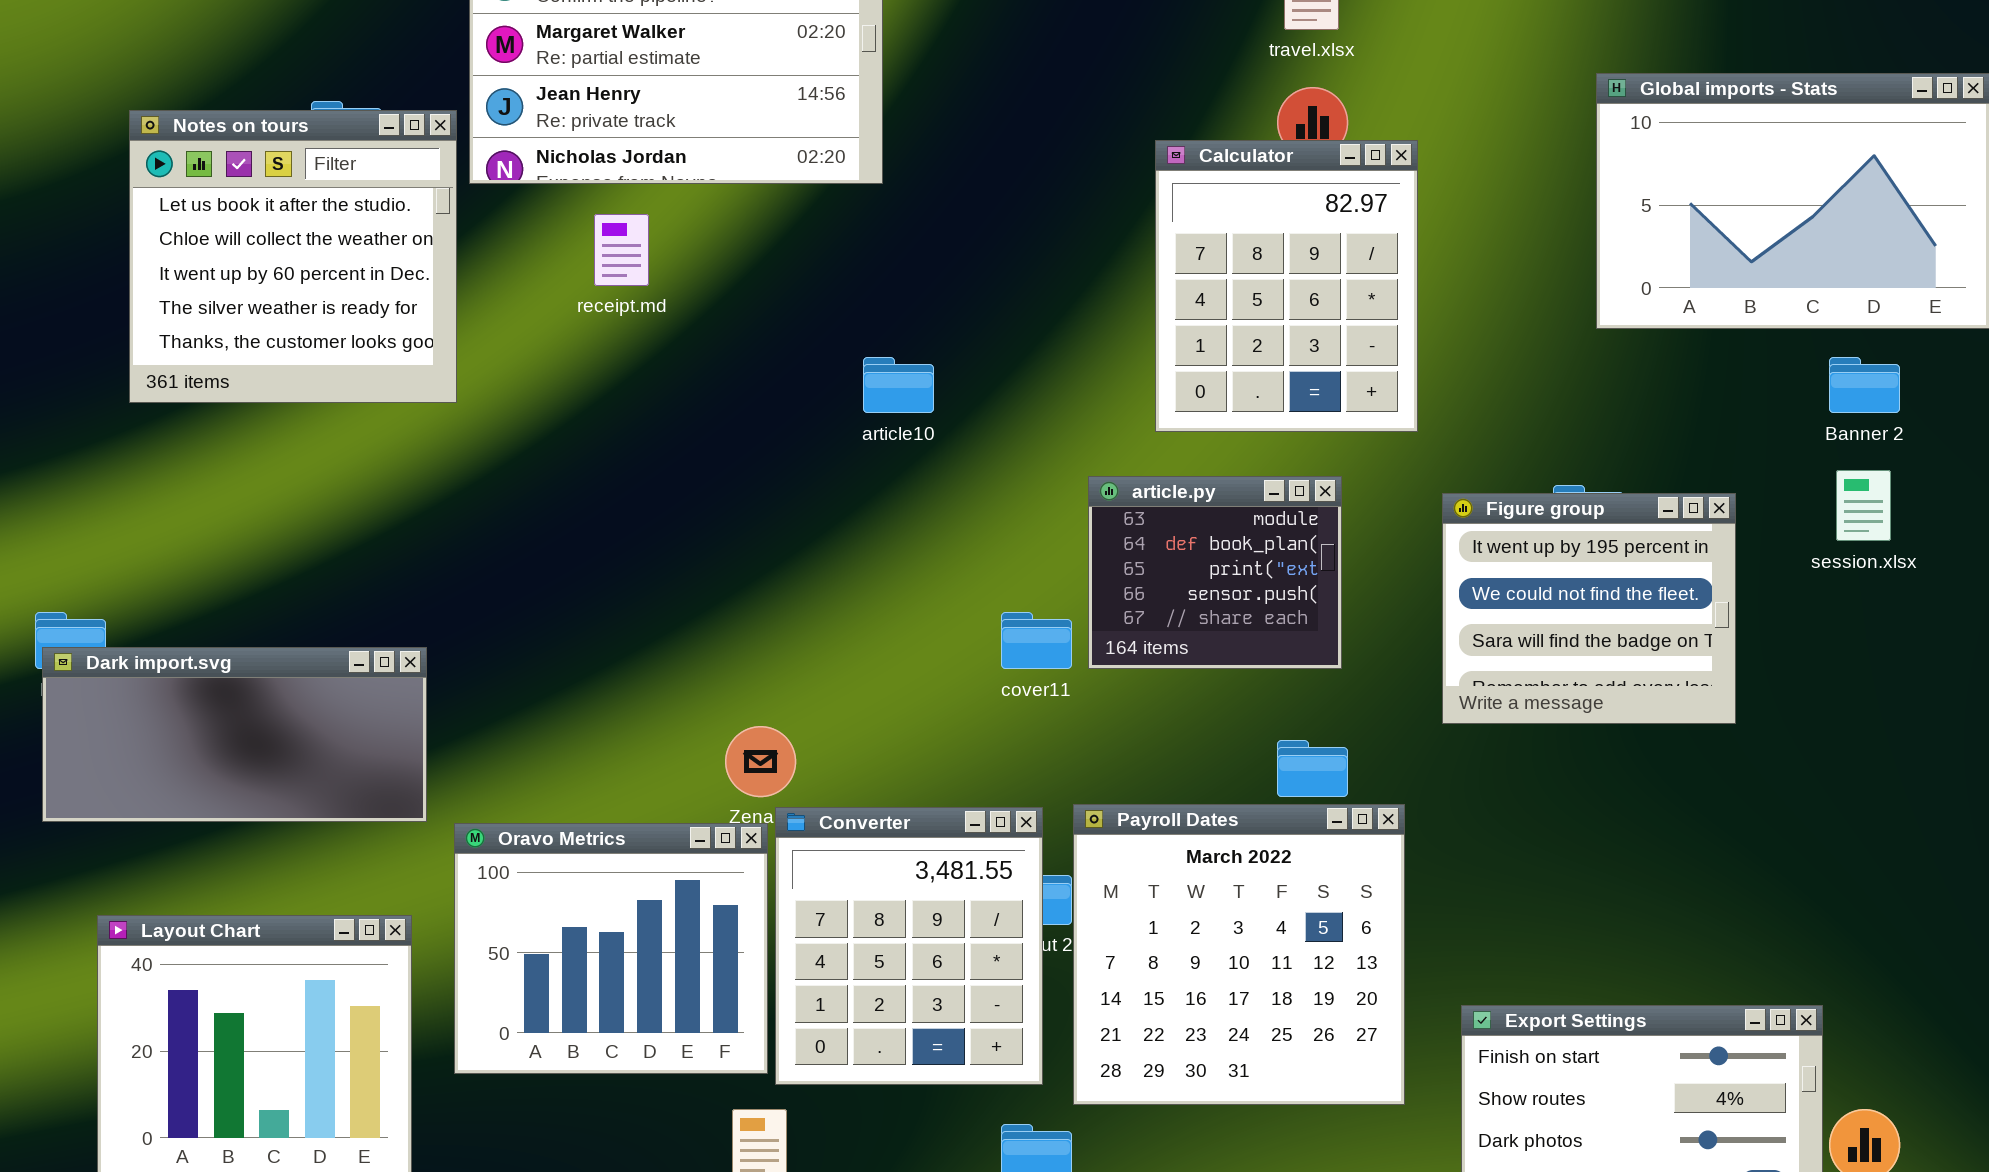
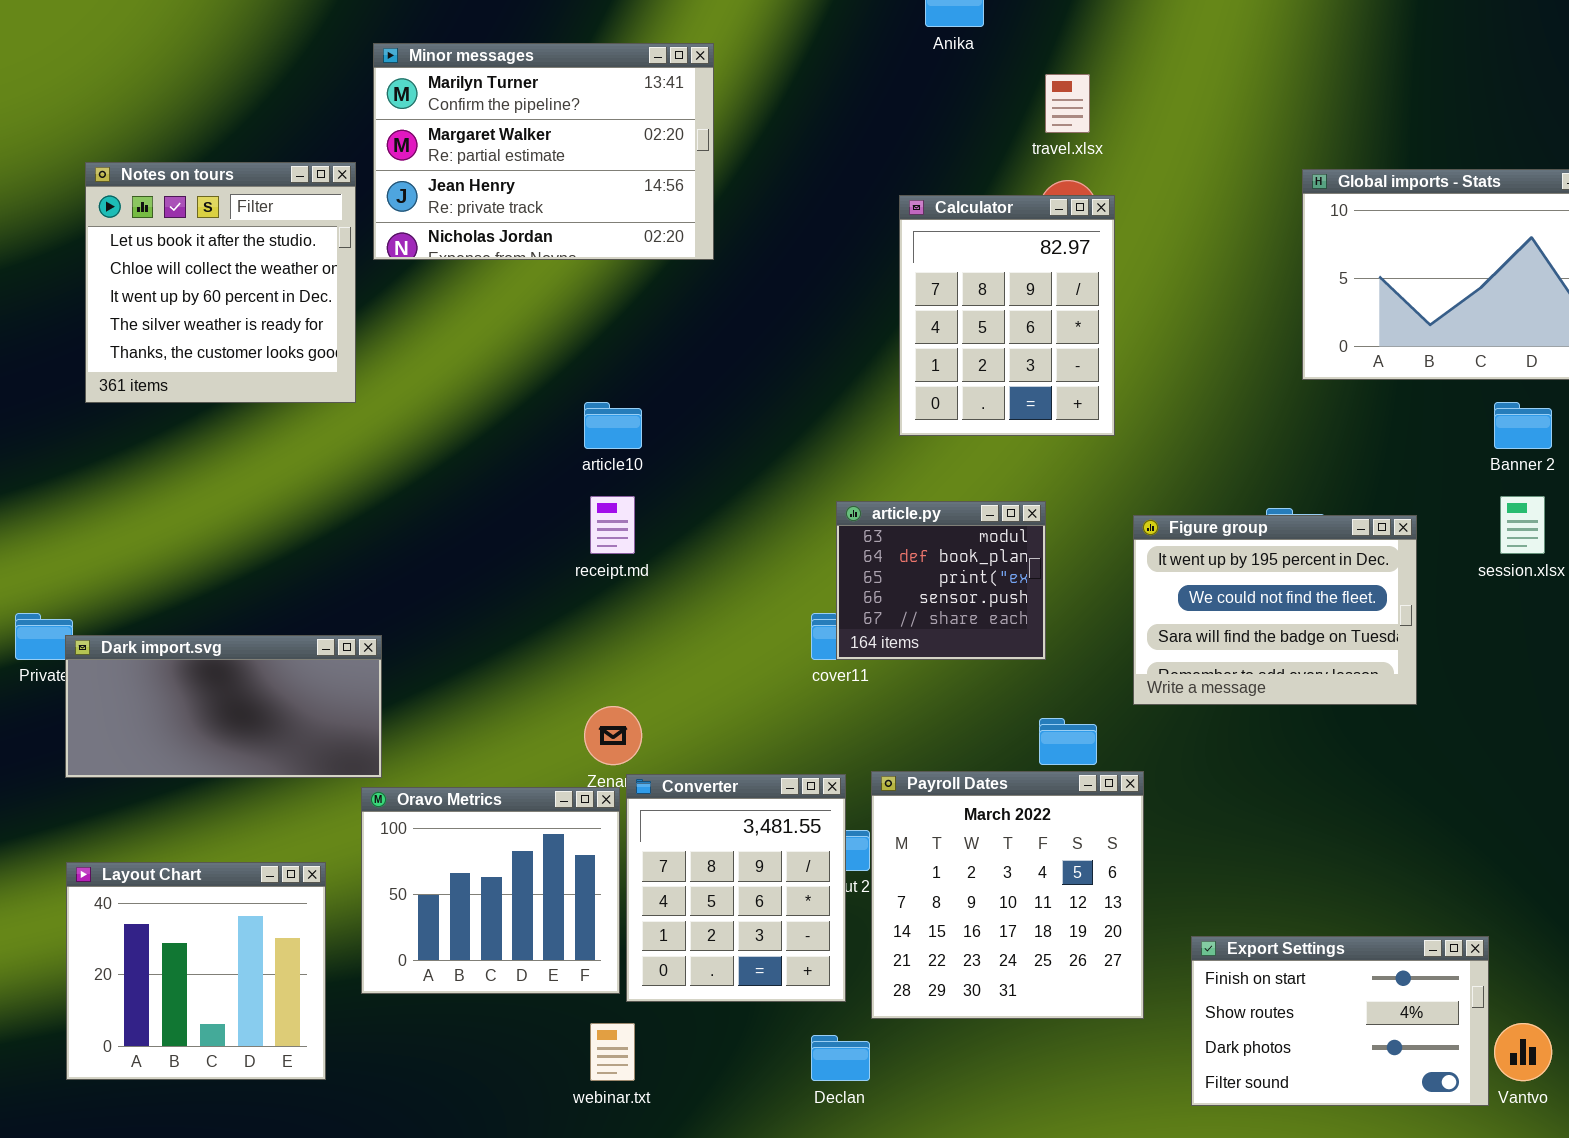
Notes on tours: [129,110,457,403] -> [85,162,356,403], moved
Calculator: [1155,140,1418,432] -> [899,195,1115,436], moved
receipt.md: [594,214,649,286] -> [590,496,635,554], moved
article10: [863,357,934,413] -> [584,402,642,449], moved
article.py: [1088,476,1342,669] -> [836,501,1046,660], moved
Figure group: [1442,493,1736,724] -> [1133,515,1417,705], resized
Dark import.svg: [42,647,427,822] -> [65,635,382,778], moved

